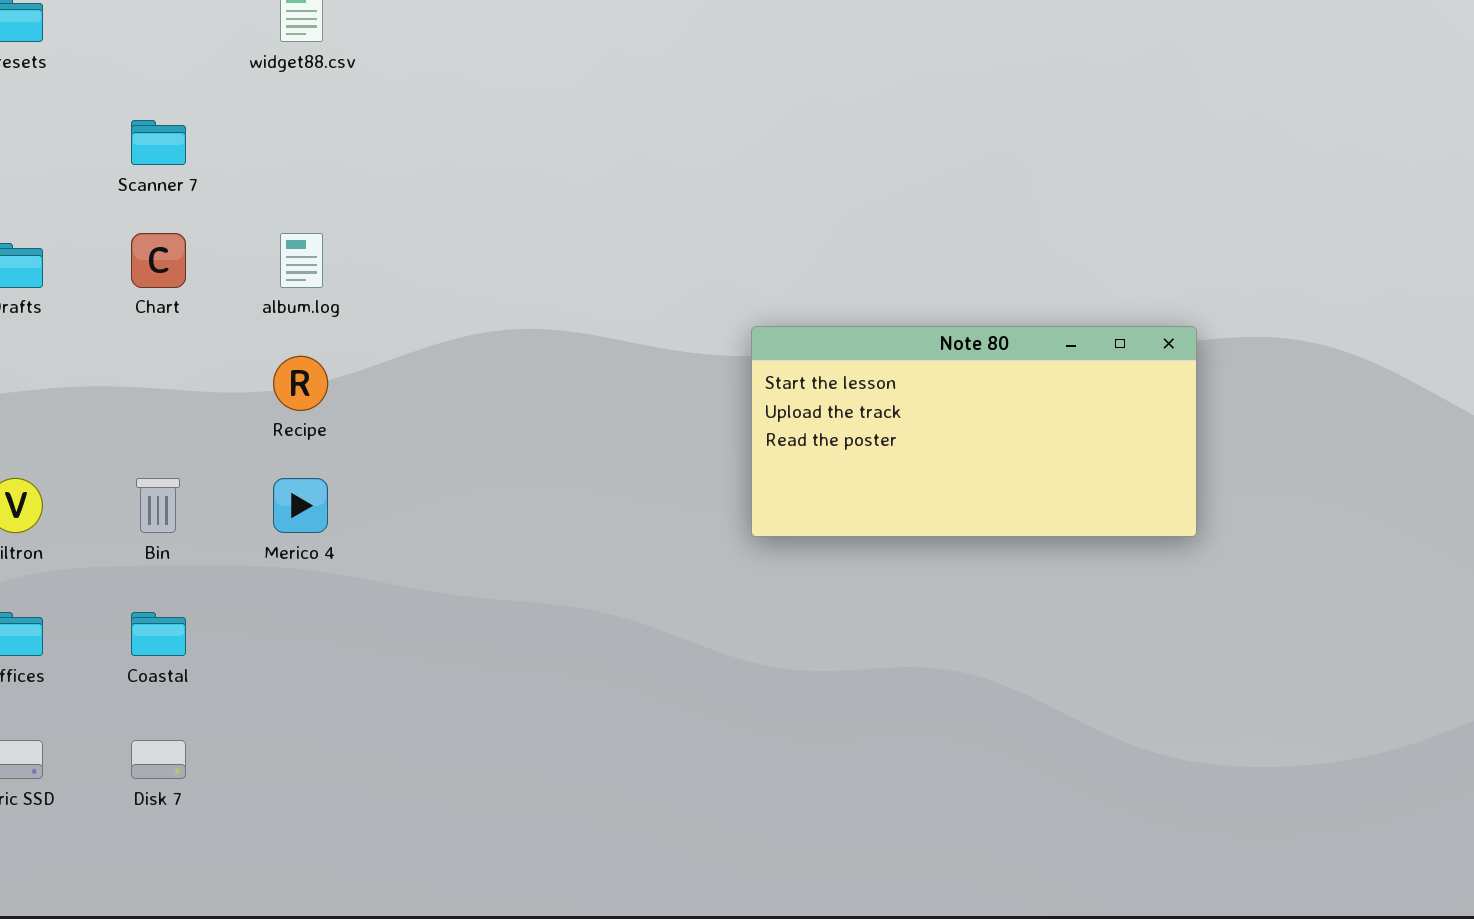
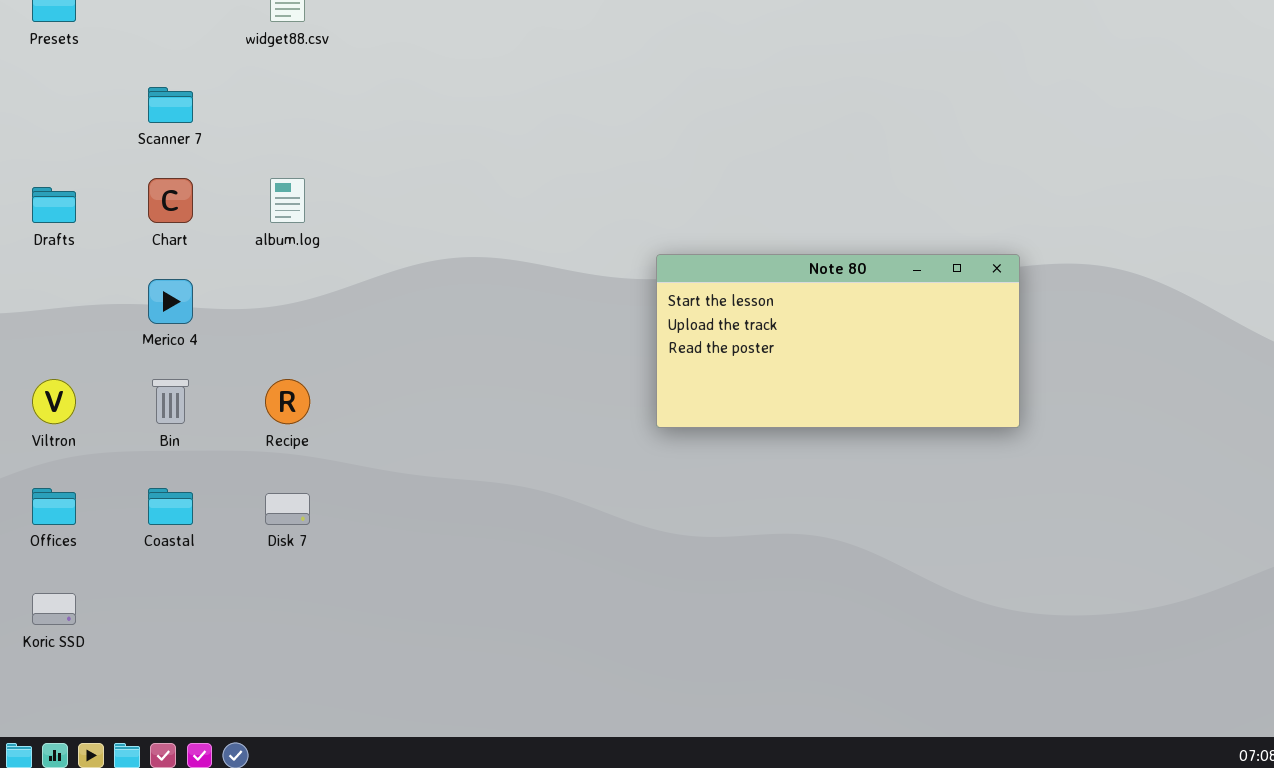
Recipe: [273,356,328,411] -> [265,379,310,424], moved
Merico 4: [273,478,328,533] -> [148,279,193,324], moved
Disk 7: [131,740,186,779] -> [265,493,310,525], moved

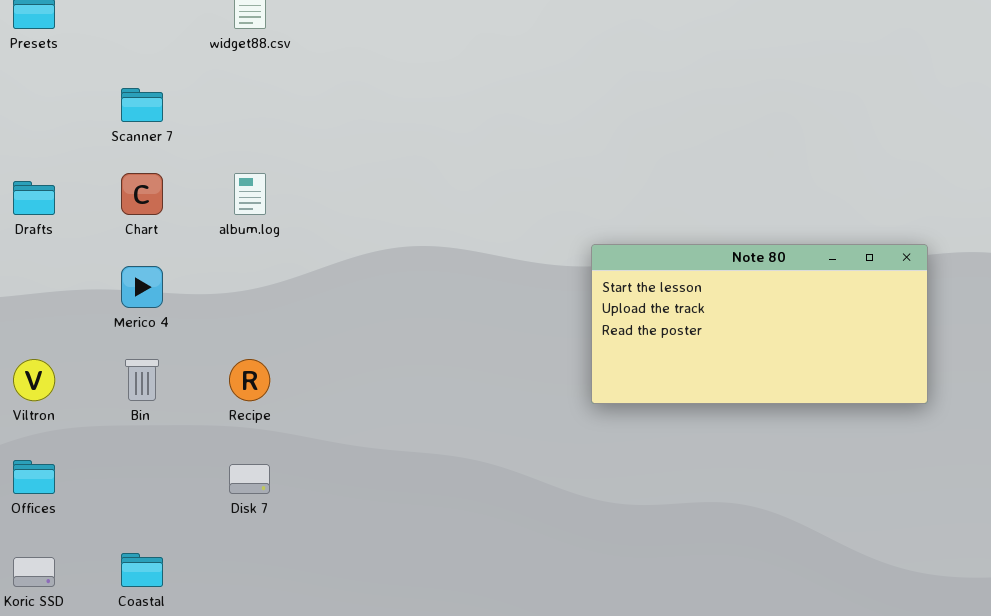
Coastal: [148,488,193,525] -> [121,553,163,587], moved

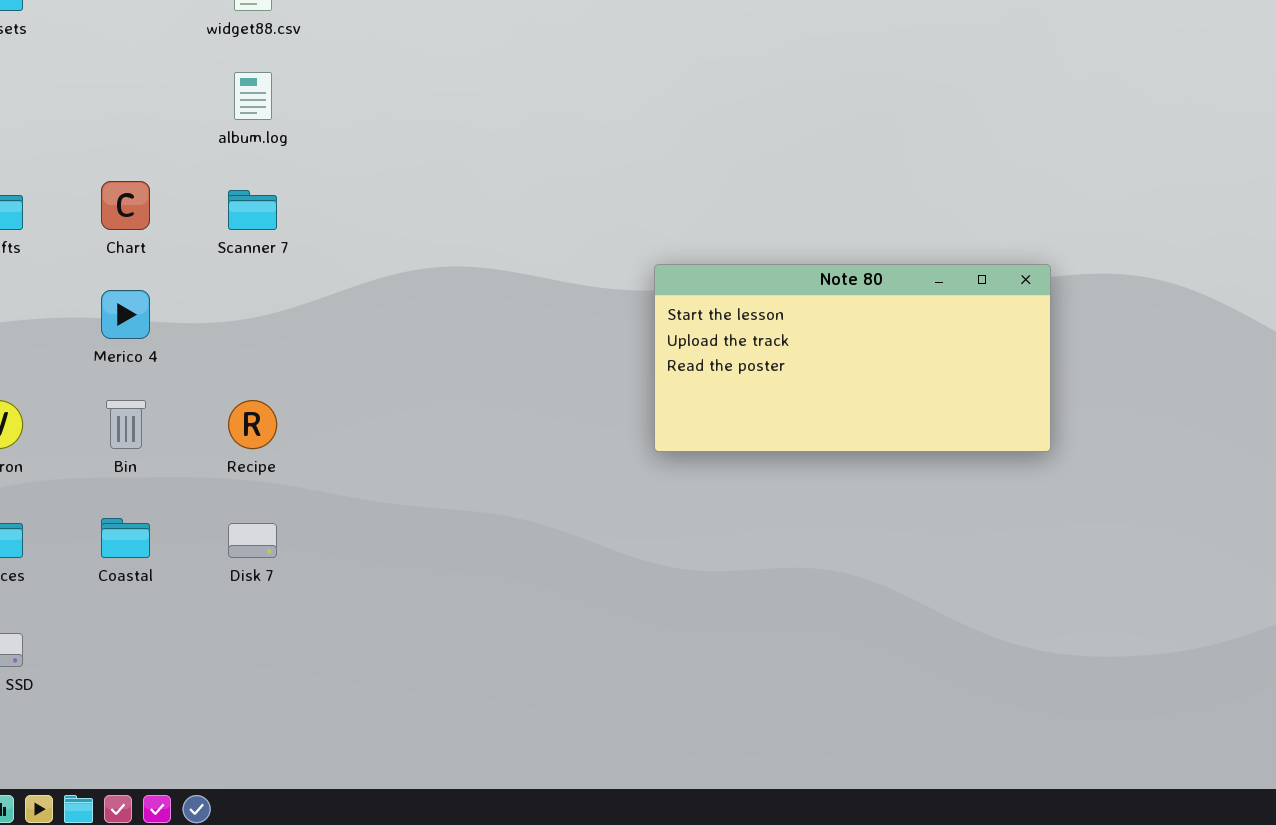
Scanner 7: [121,88,163,122] -> [228,190,277,230], moved
album.log: [234,173,266,215] -> [234,72,272,120], moved
Coastal: [121,553,163,587] -> [101,518,150,558], moved

